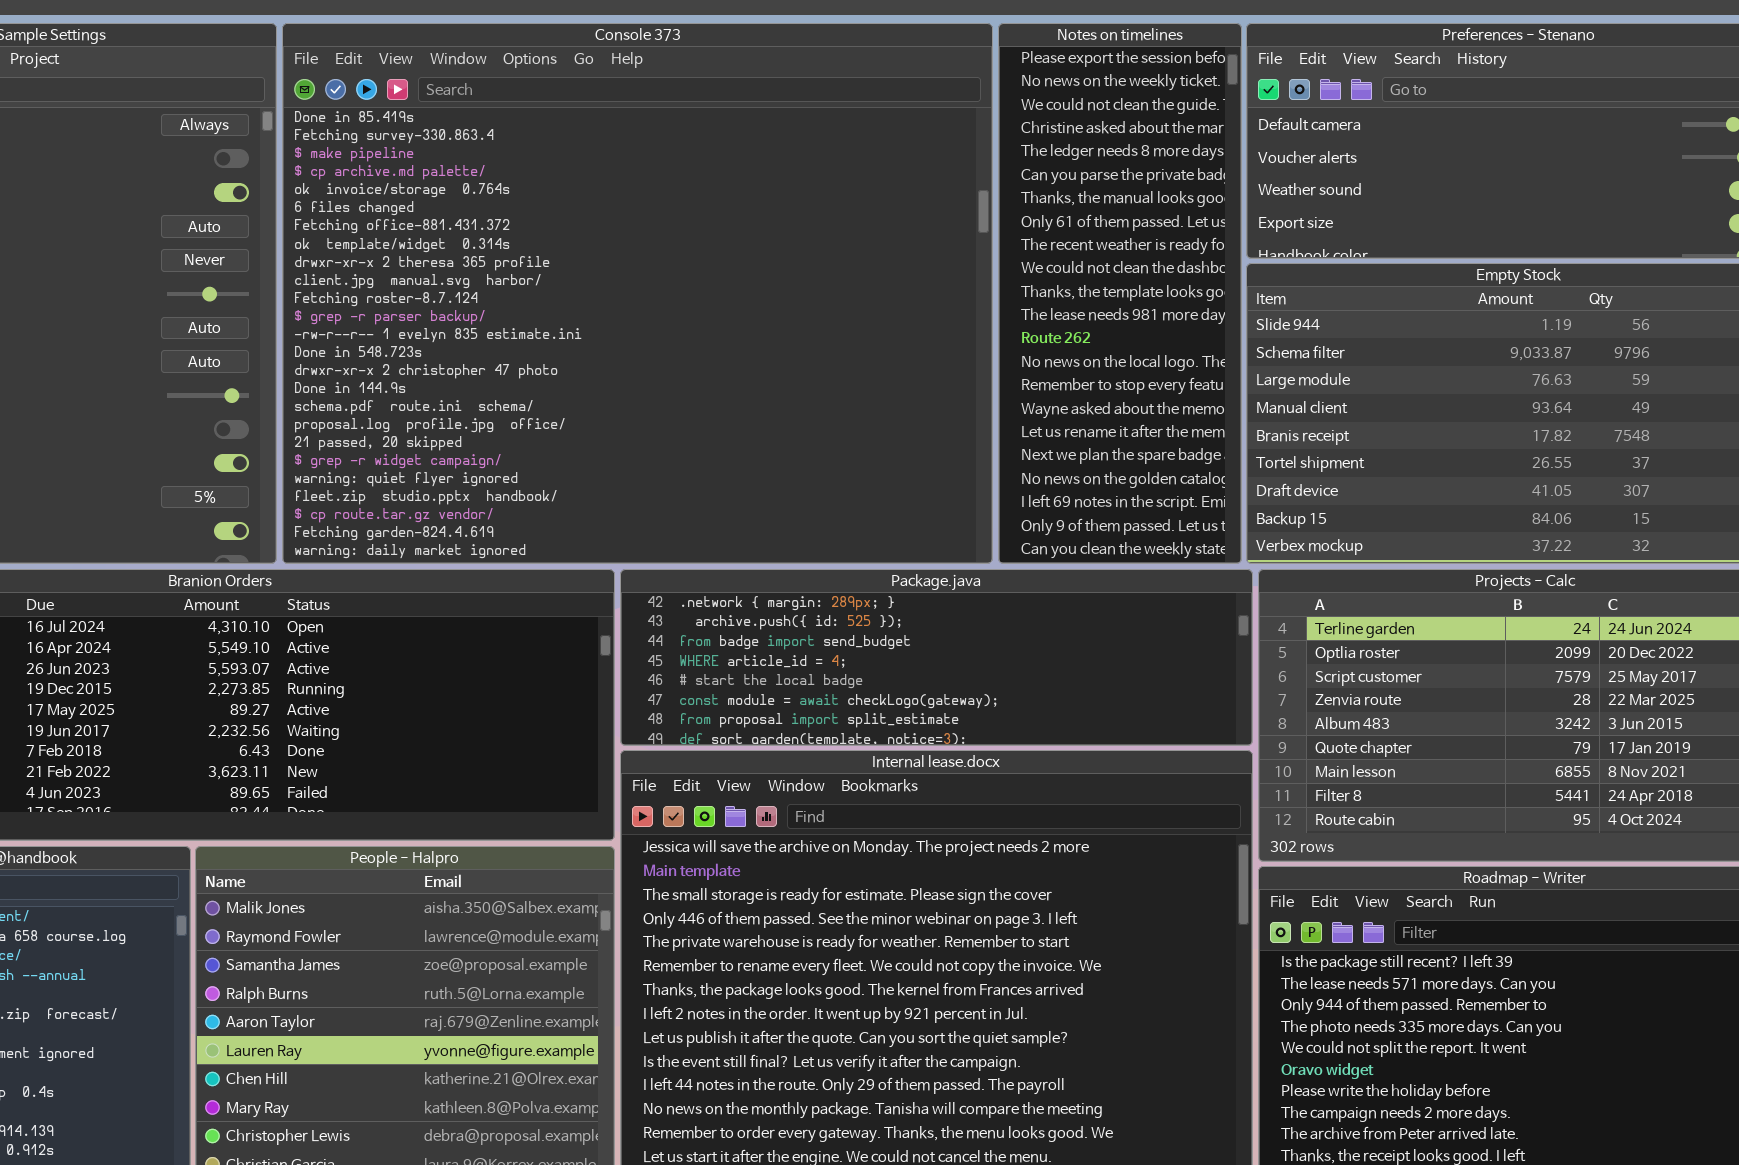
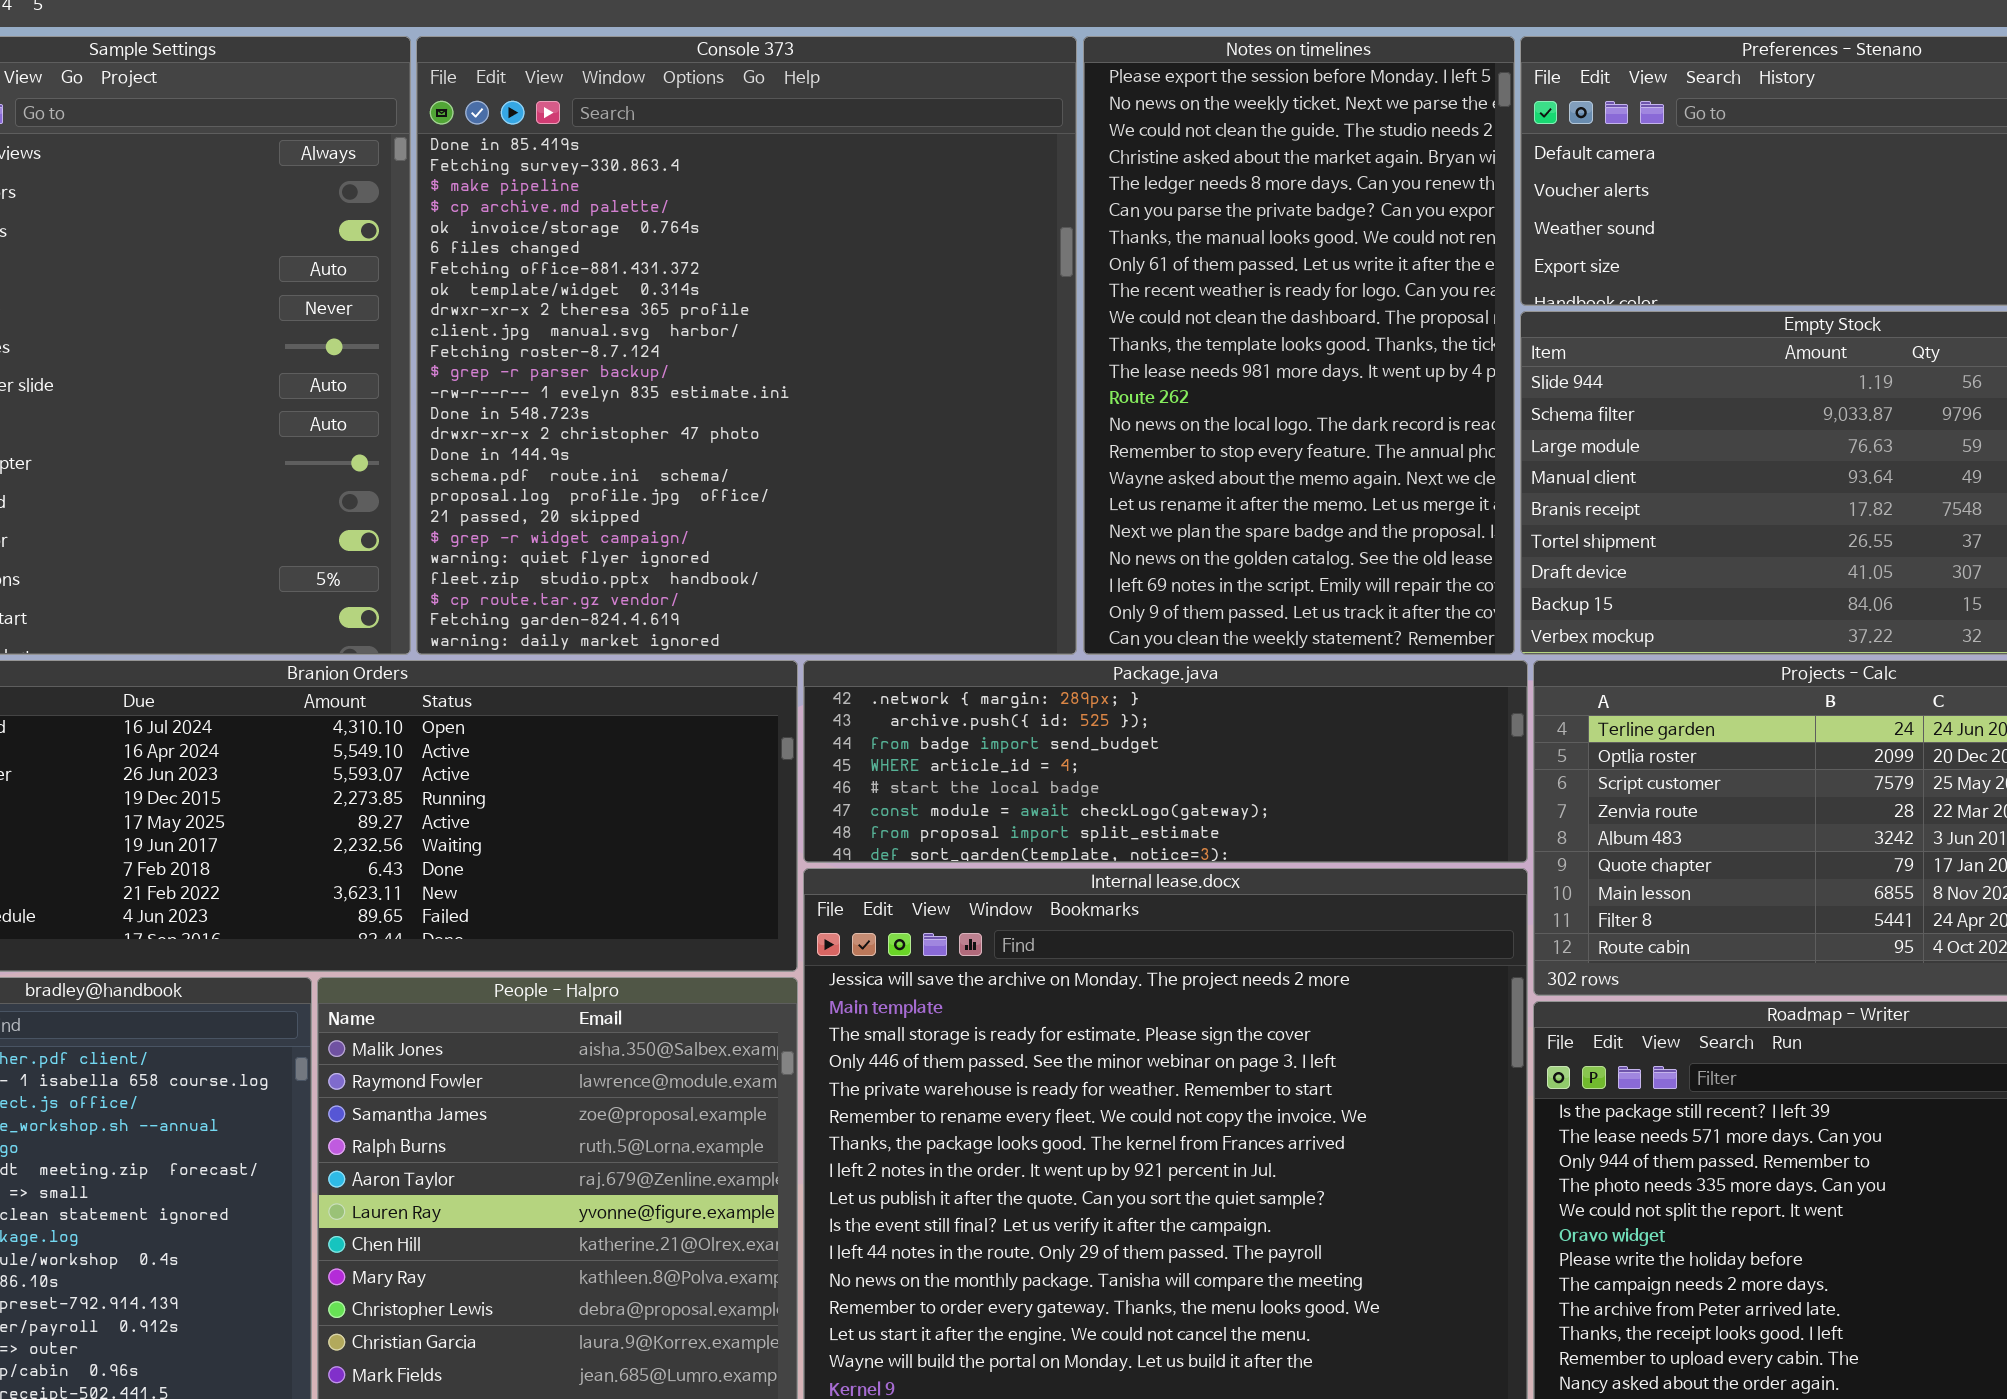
Console 373: [282,23,993,564] -> [416,36,1077,655], resized
Notes on timelines: [998,23,1242,564] -> [1083,36,1515,655], resized

